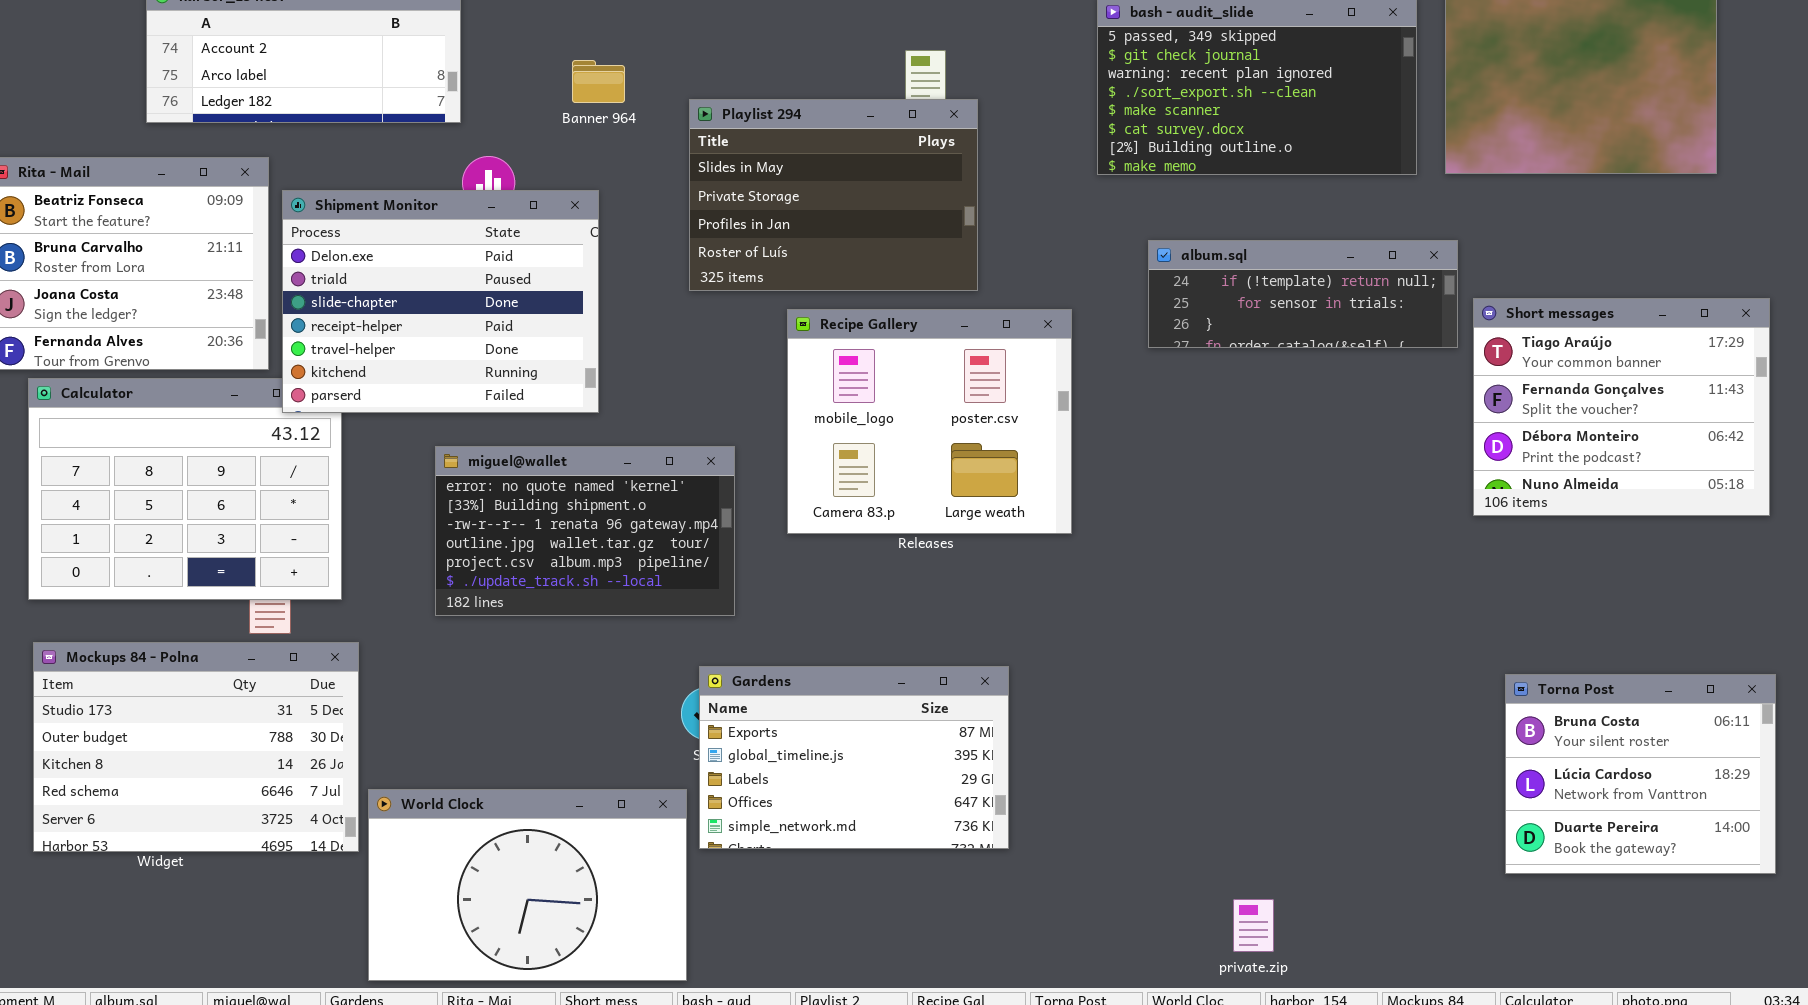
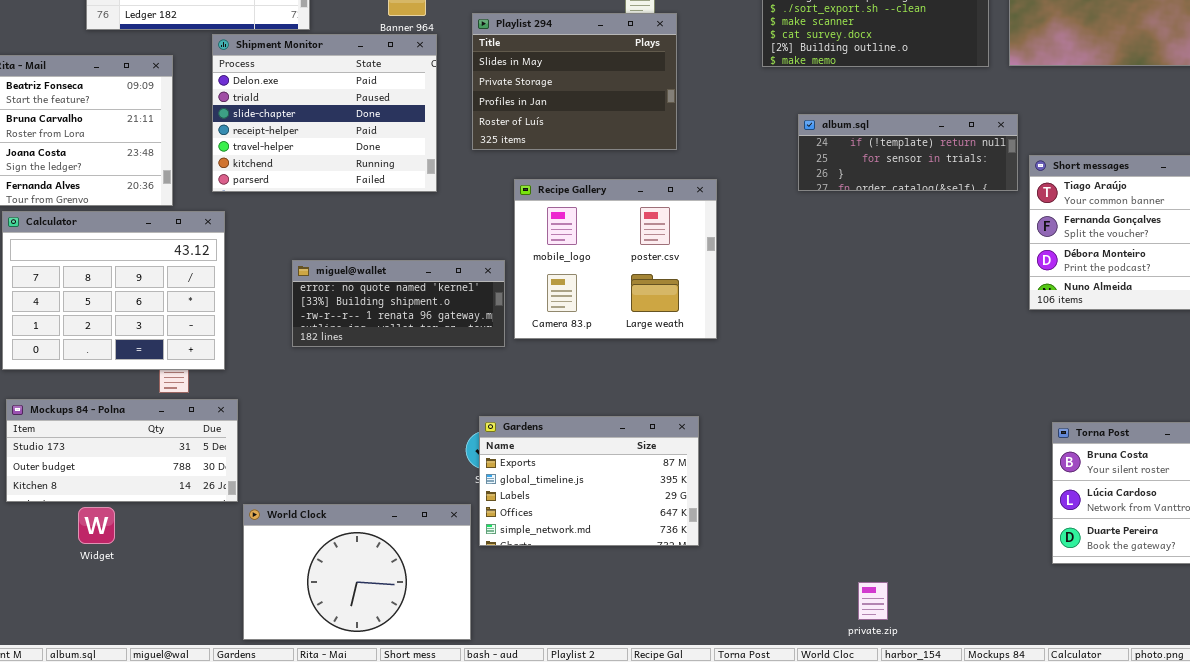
Shipment Monitor: [282,190,599,413] -> [212,34,437,192], moved
Recipe Gallery: [787,309,1072,534] -> [514,179,717,339], moved
miguel@wallet: [435,446,735,616] -> [292,260,505,347], resized
Mockups 84 - Polna: [33,642,359,852] -> [6,399,238,502], resized

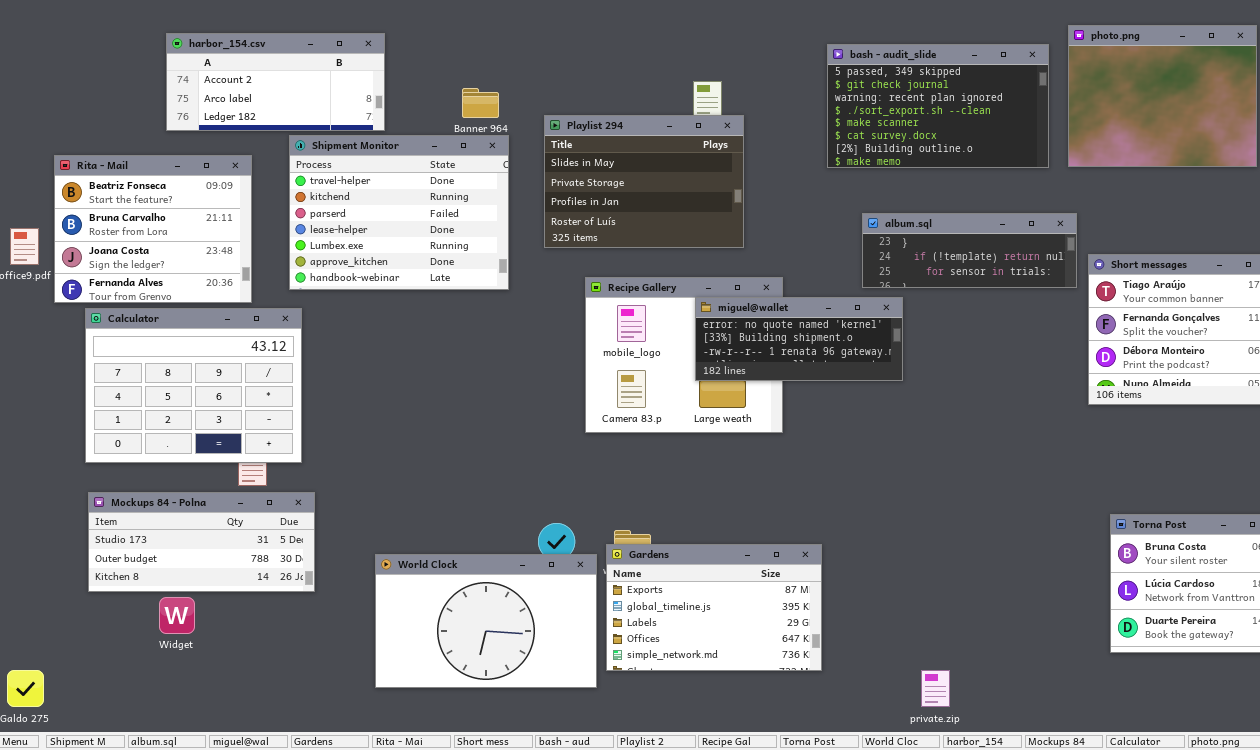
Shipment Monitor: [212,34,437,192] -> [289,135,509,290], scrolled down 4 rows
album.sql: [798,114,1018,191] -> [862,213,1077,288], scrolled up 1 row
miguel@wallet: [292,260,505,347] -> [695,297,903,381], moved
Gardens: [479,416,699,546] -> [606,544,822,671], moved
World Clock: [243,504,471,640] -> [375,554,597,688], moved

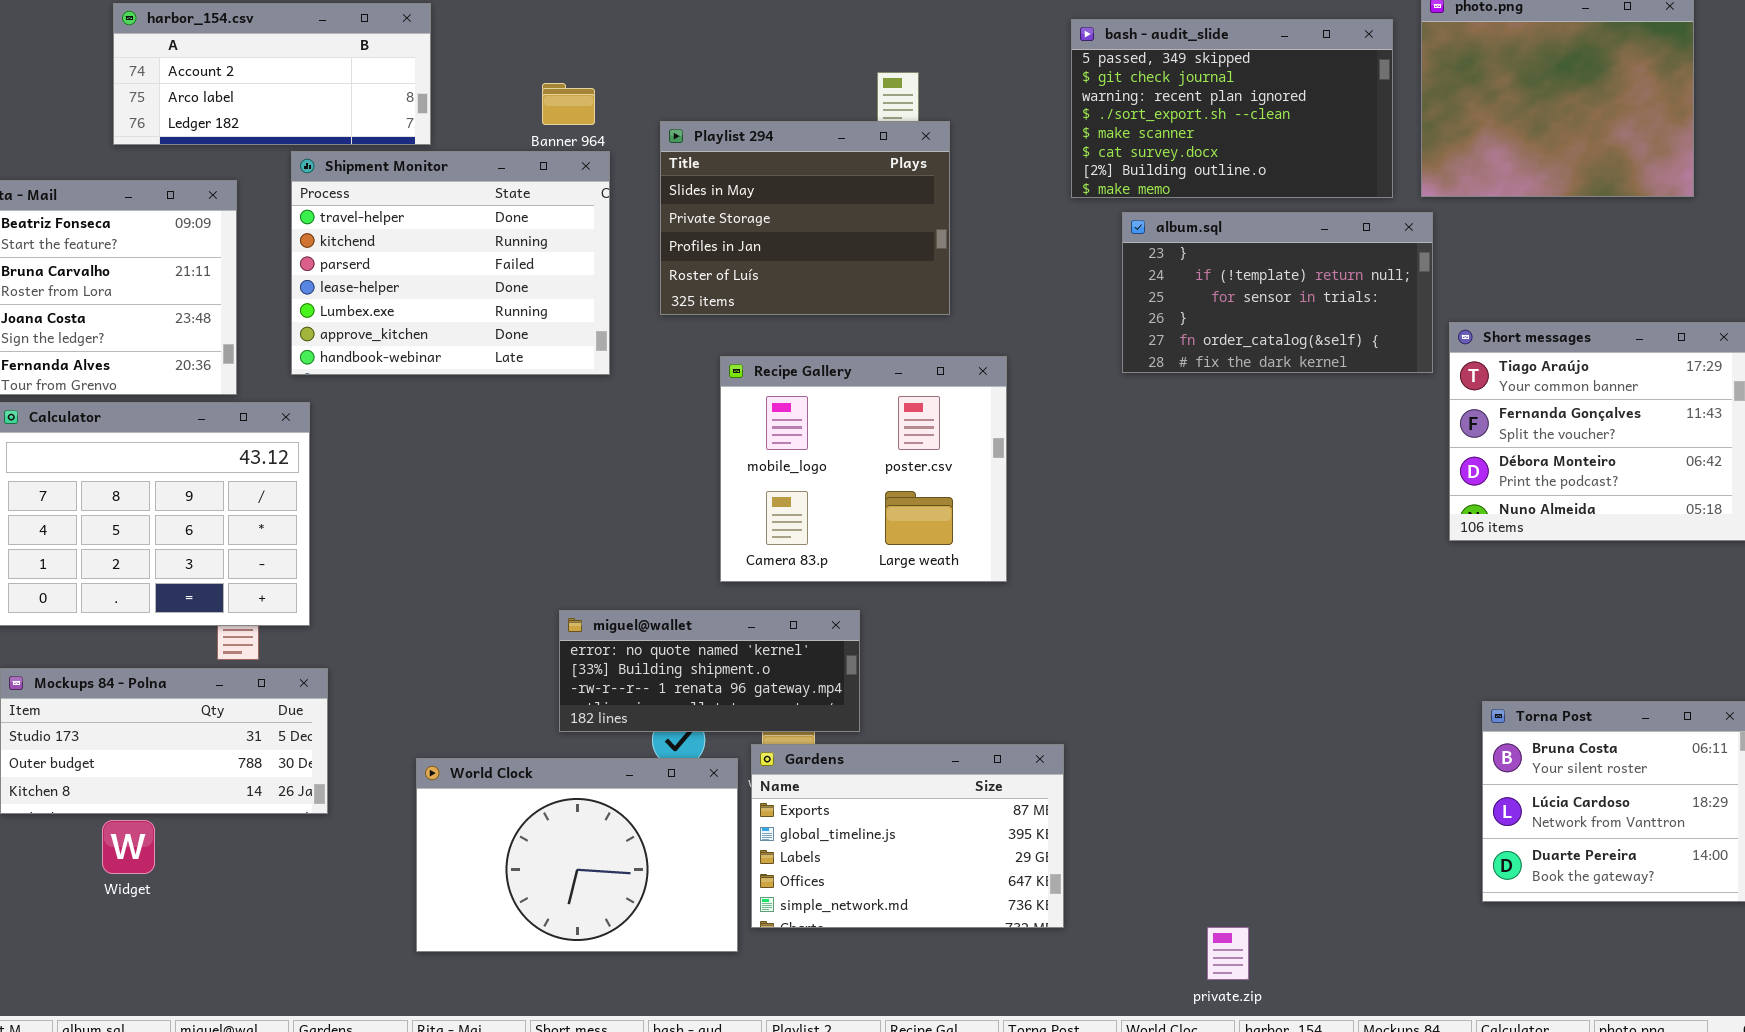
album.sql: [862,213,1077,288] -> [1122,212,1433,373], resized
miguel@wallet: [695,297,903,381] -> [559,610,860,732], moved

